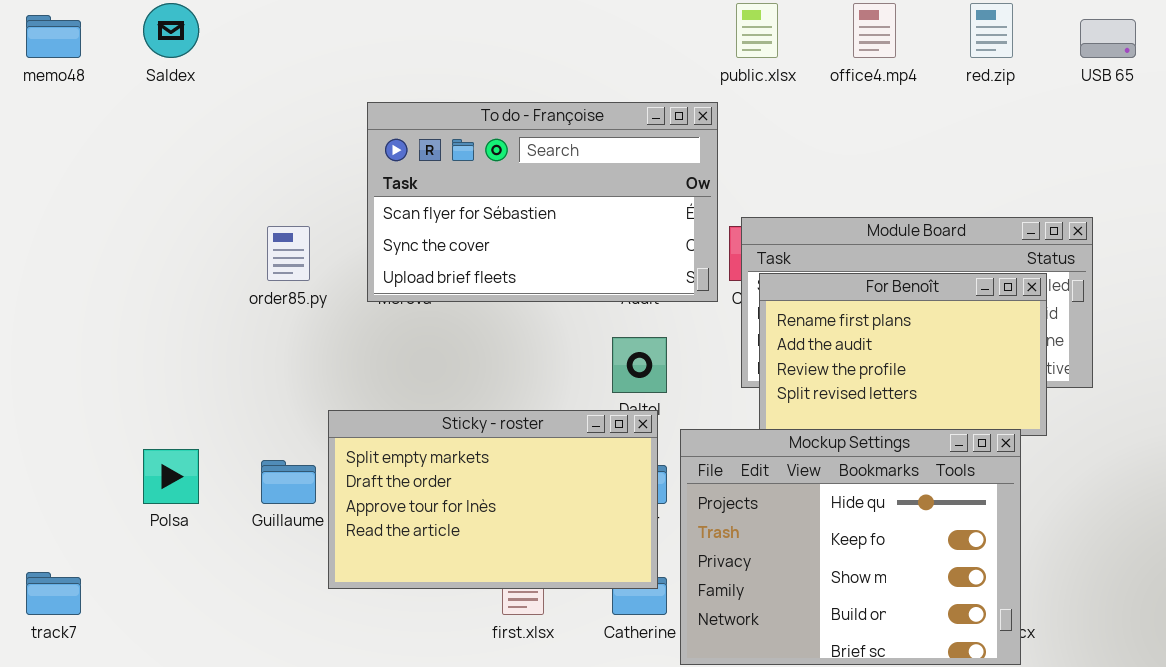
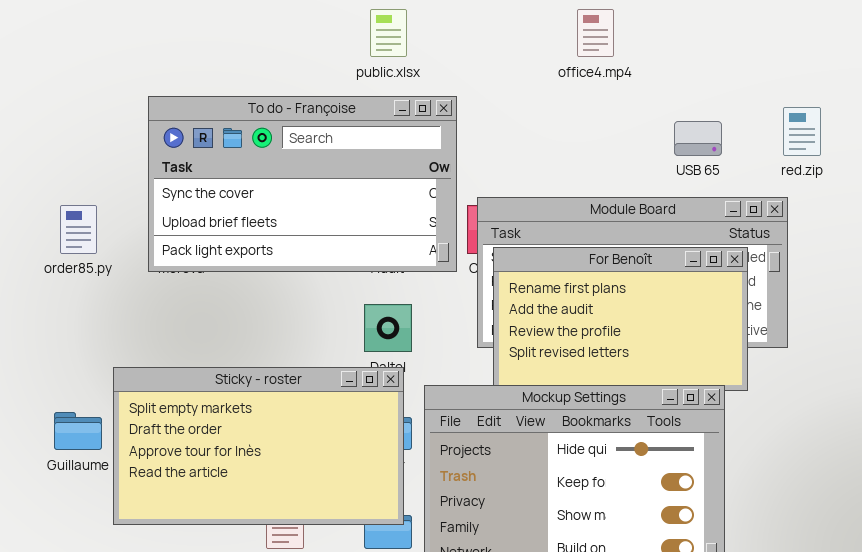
public.xlsx: [736,3,778,58] -> [370,9,407,57], moved
red.zip: [970,3,1013,58] -> [783,107,821,156], moved
USB 65: [1080,19,1136,58] -> [674,121,722,156], moved
To do - Françoise: [367,102,718,302] -> [148,96,457,272], scrolled down 1 row

